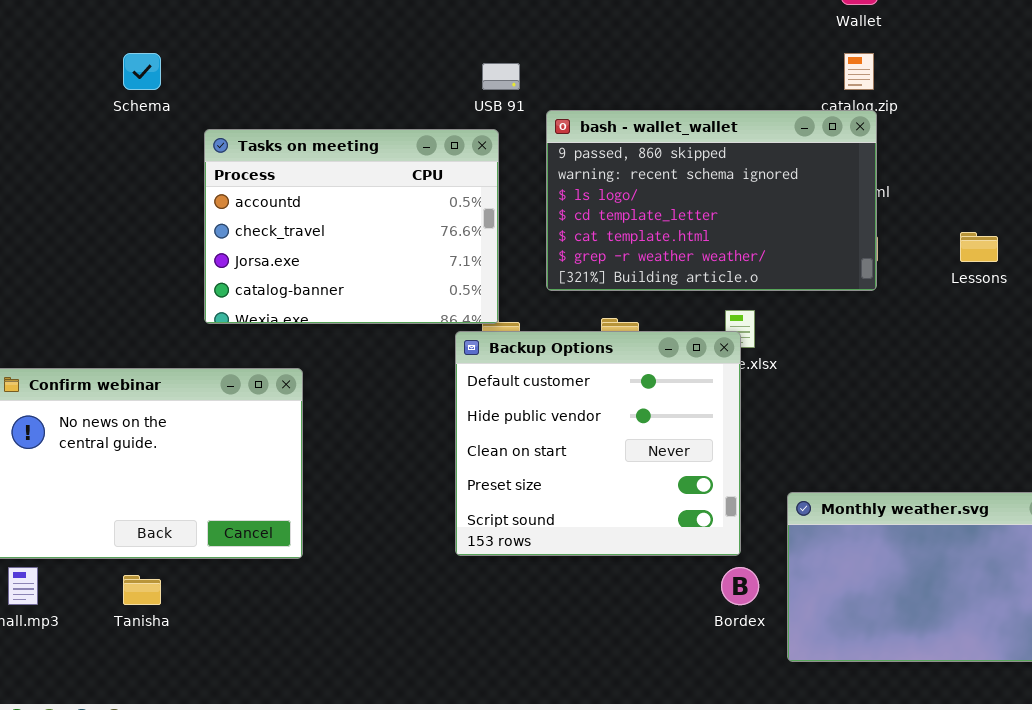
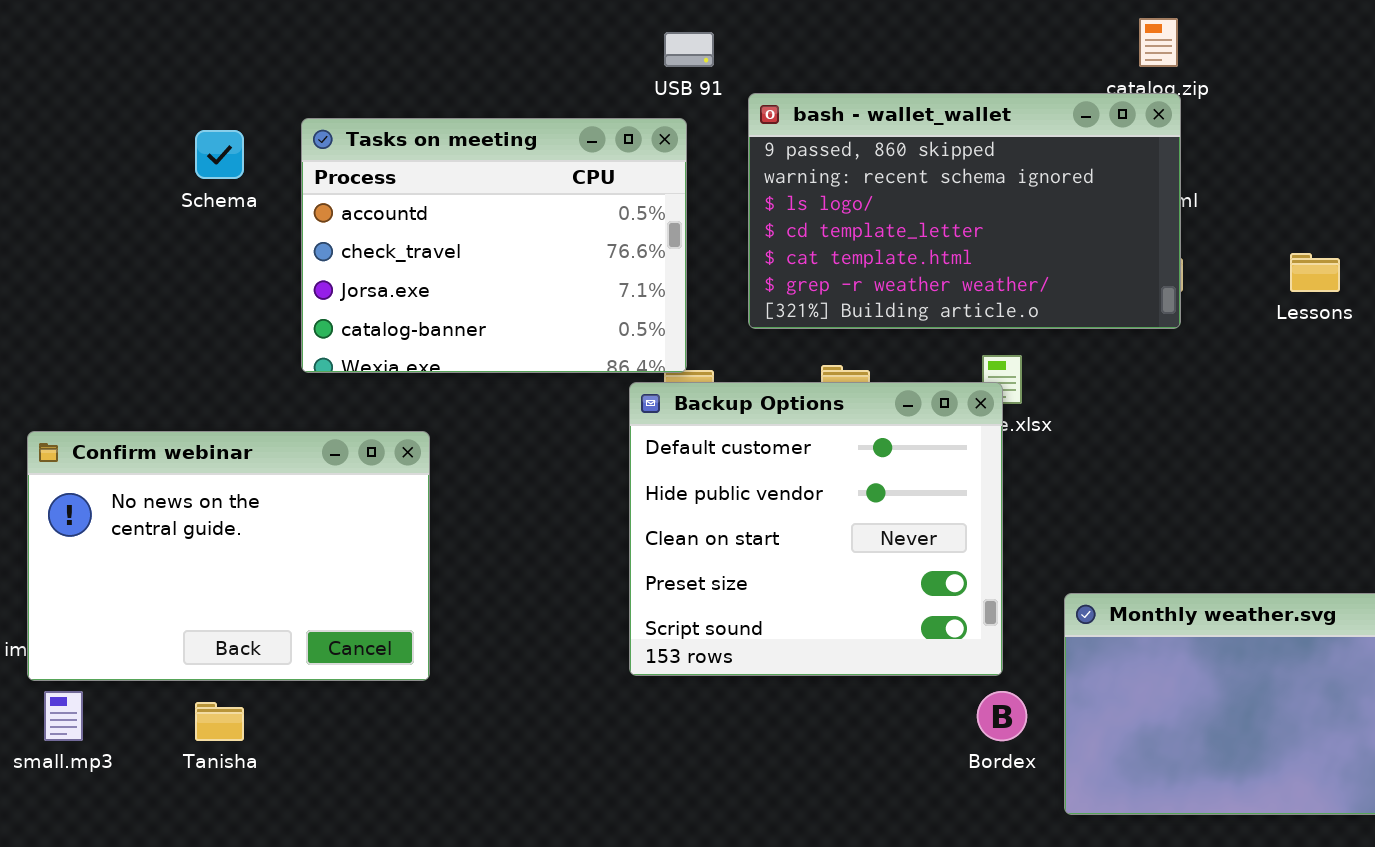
Schema: [123,53,161,90] -> [195,130,244,179], moved

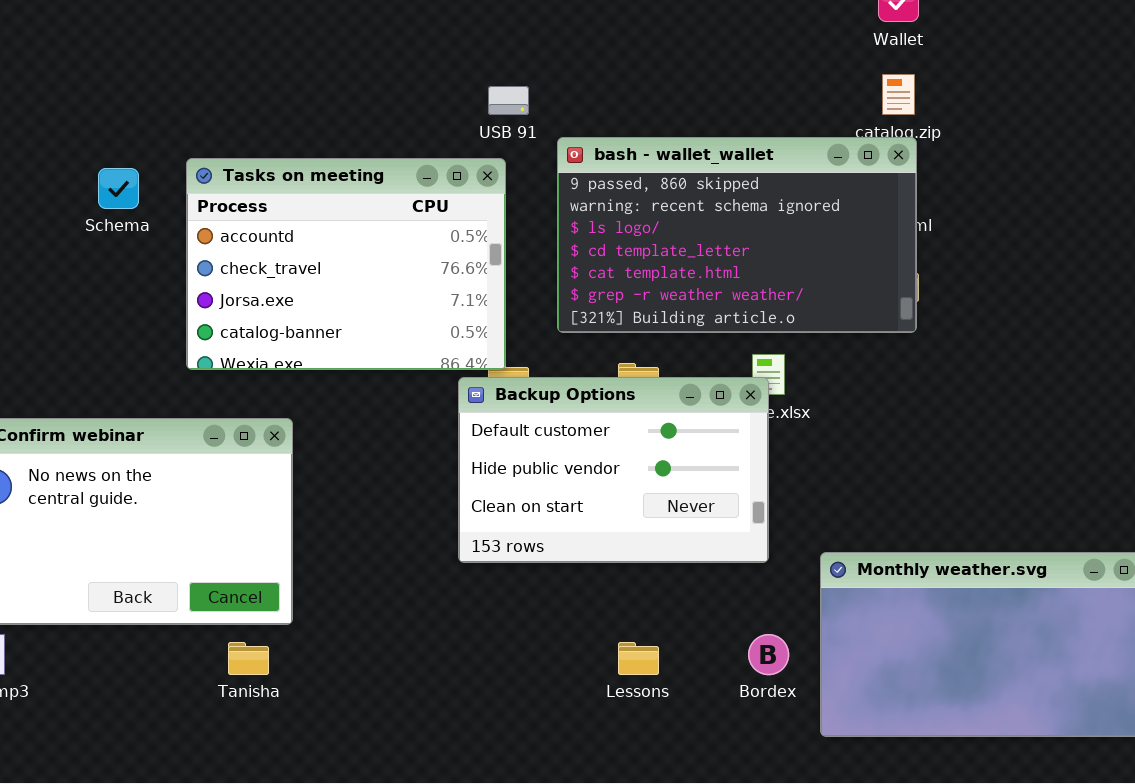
Lessons: [1290,253,1340,292] -> [618,642,659,675], moved
Backup Options: [629,382,1003,676] -> [458,377,769,563], resized
Tanisha: [195,702,244,741] -> [228,642,269,675], moved

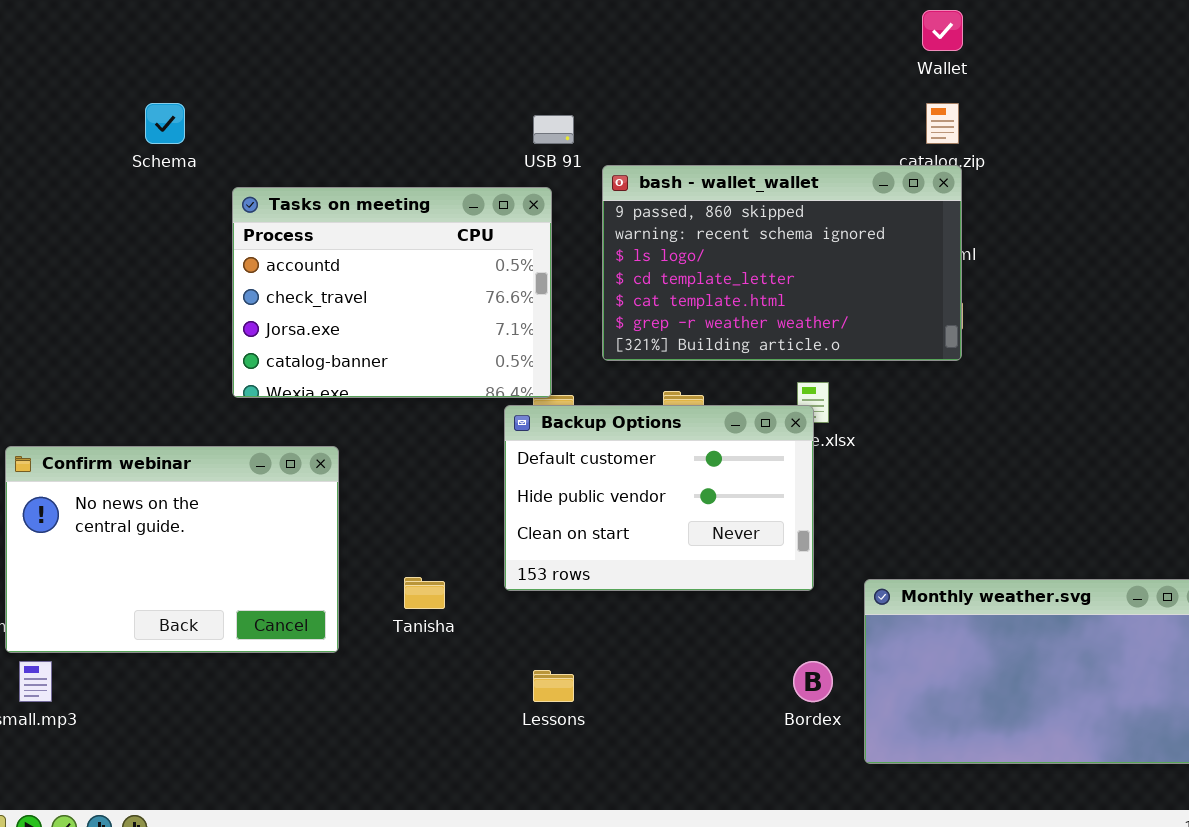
Schema: [98,168,139,209] -> [145,103,185,144], moved
Tanisha: [228,642,269,675] -> [404,577,445,609], moved
Lessons: [618,642,659,675] -> [533,670,574,702], moved

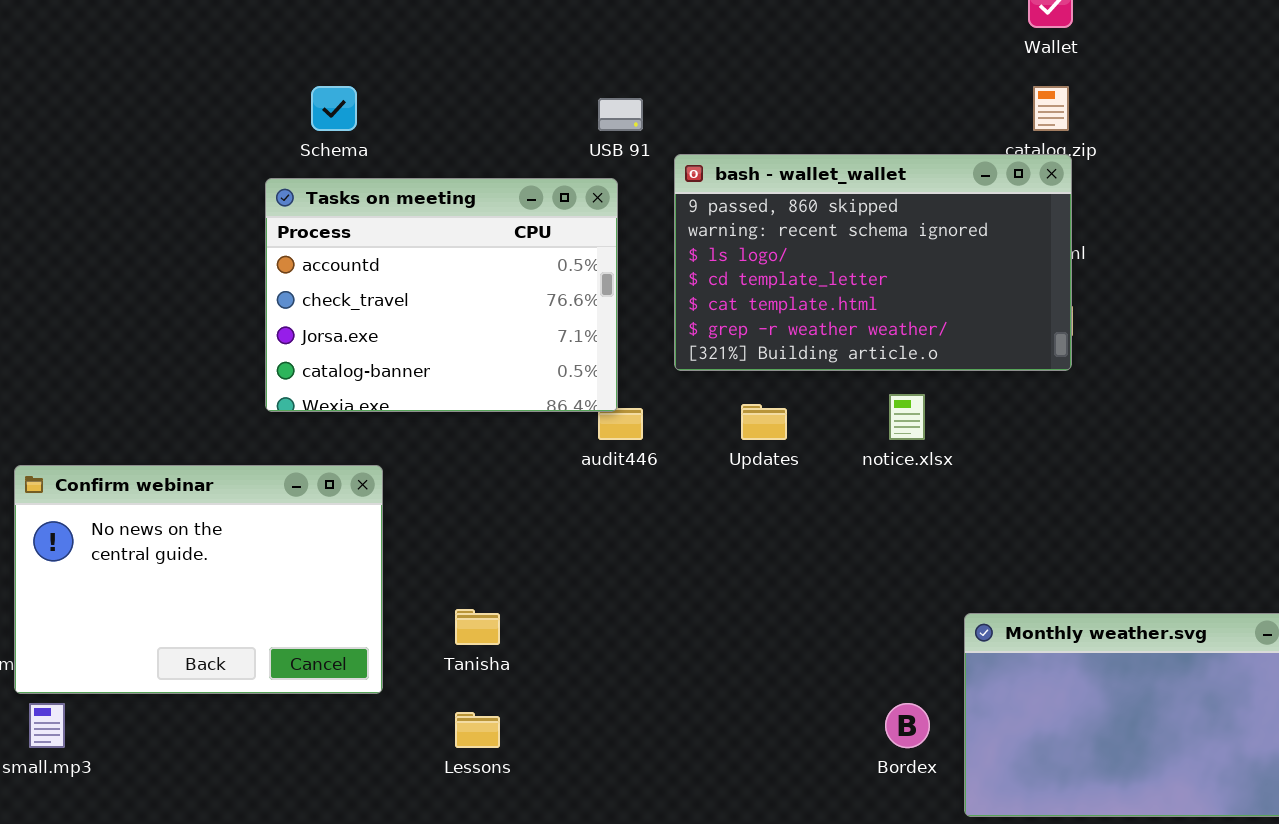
Schema: [145,103,185,144] -> [311,86,357,131], moved
Backup Options: [504,405,814,591] -> none, closed
Lessons: [533,670,574,702] -> [455,712,500,748], moved

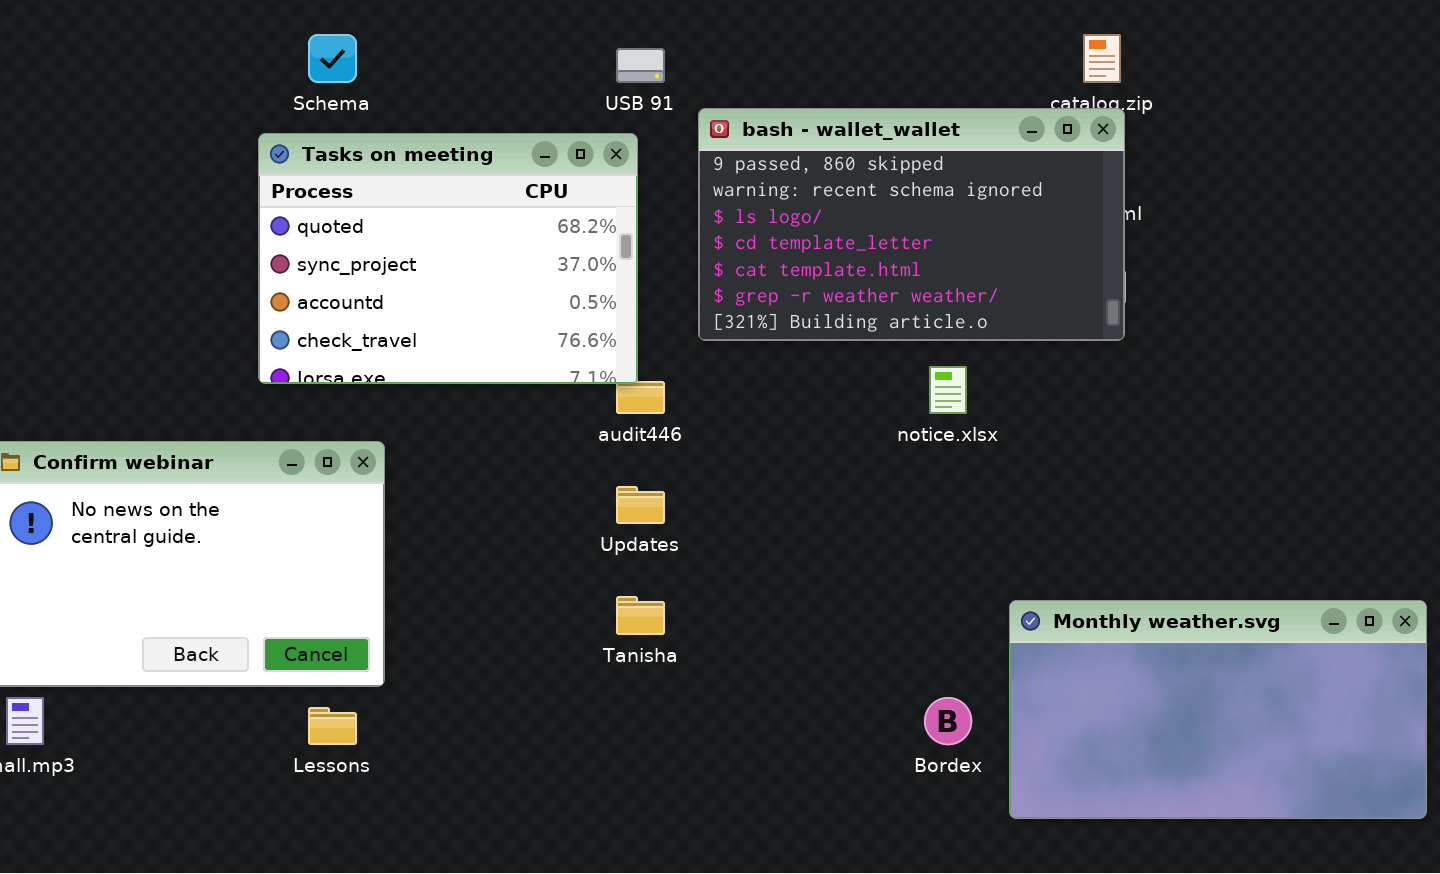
Tasks on meeting: [265,178,618,412] -> [258,133,638,384], scrolled up 2 rows
Updates: [741,404,787,440] -> [616,486,665,524], moved
Tanisha: [455,609,500,645] -> [616,596,665,635], moved
Lessons: [455,712,500,748] -> [308,707,357,745], moved

